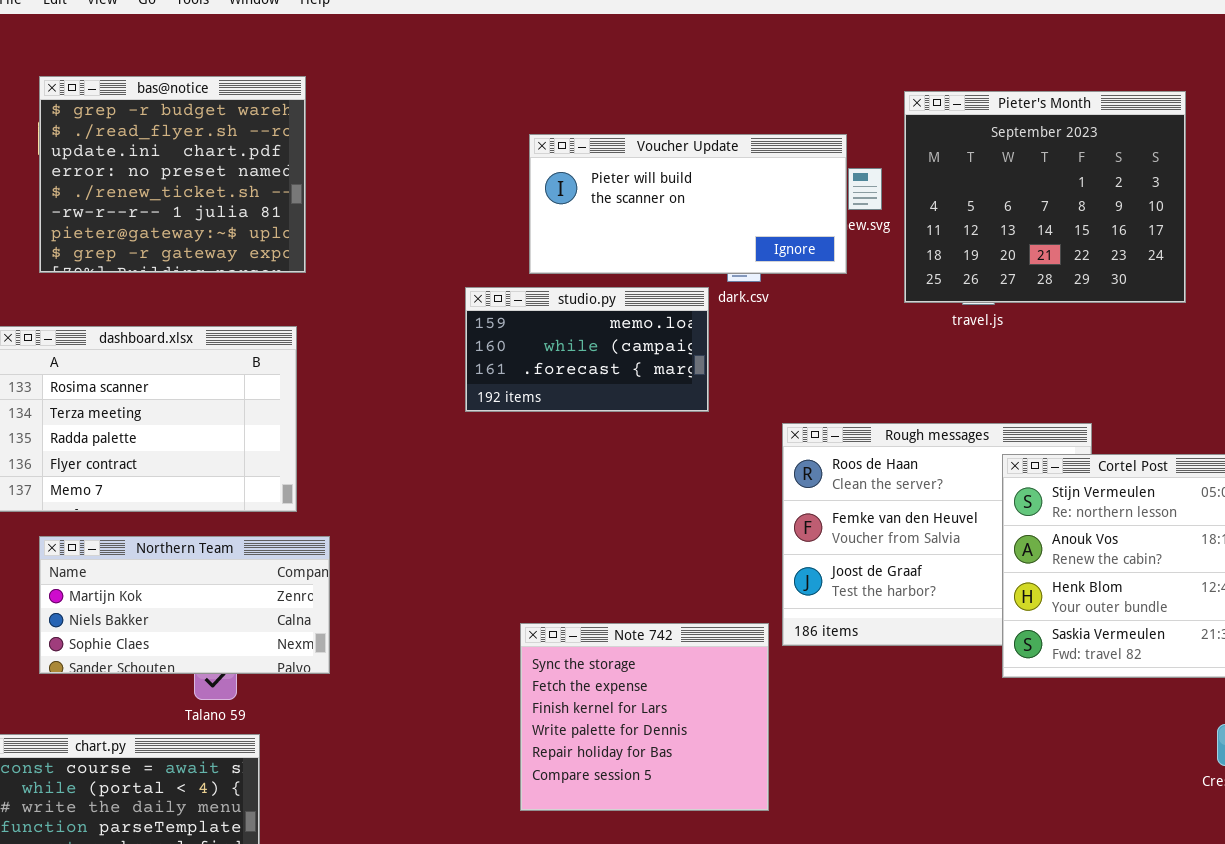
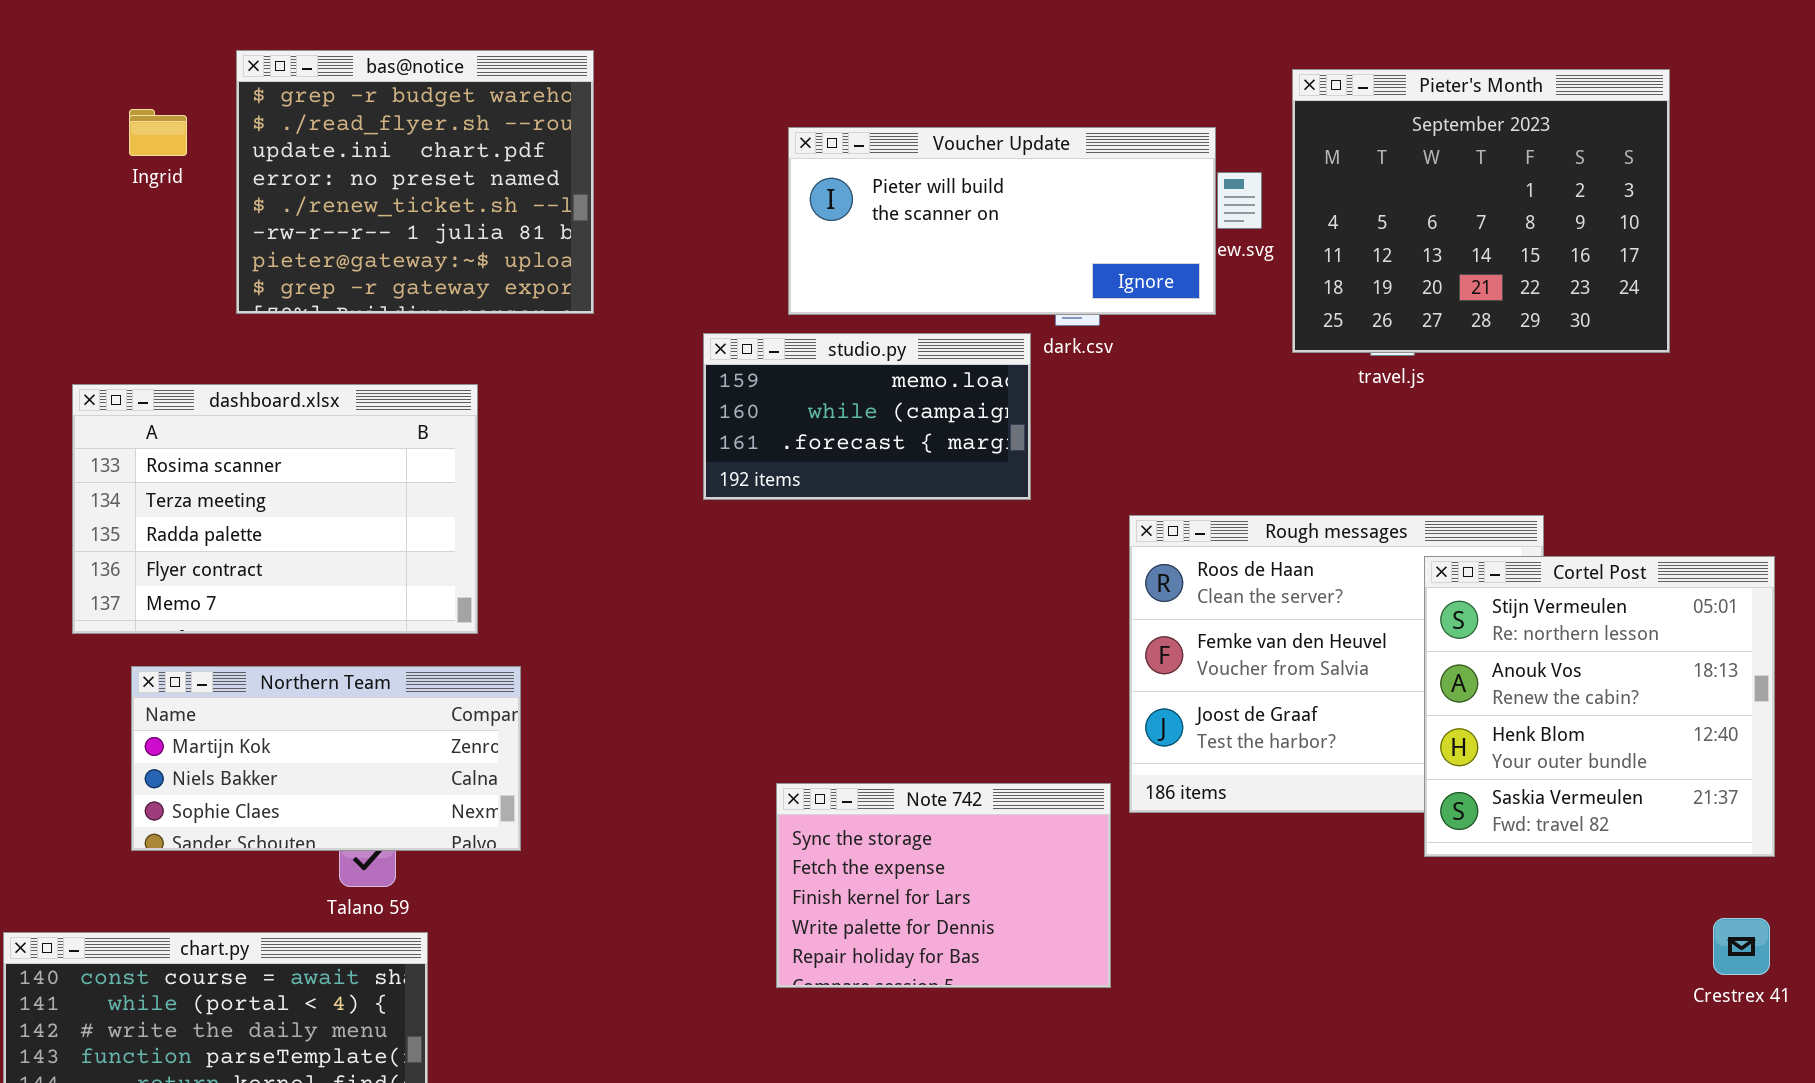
bas@notice: [39,76,306,273] -> [236,50,594,314], moved
Note 742: [520,623,769,811] -> [776,783,1111,988], resized

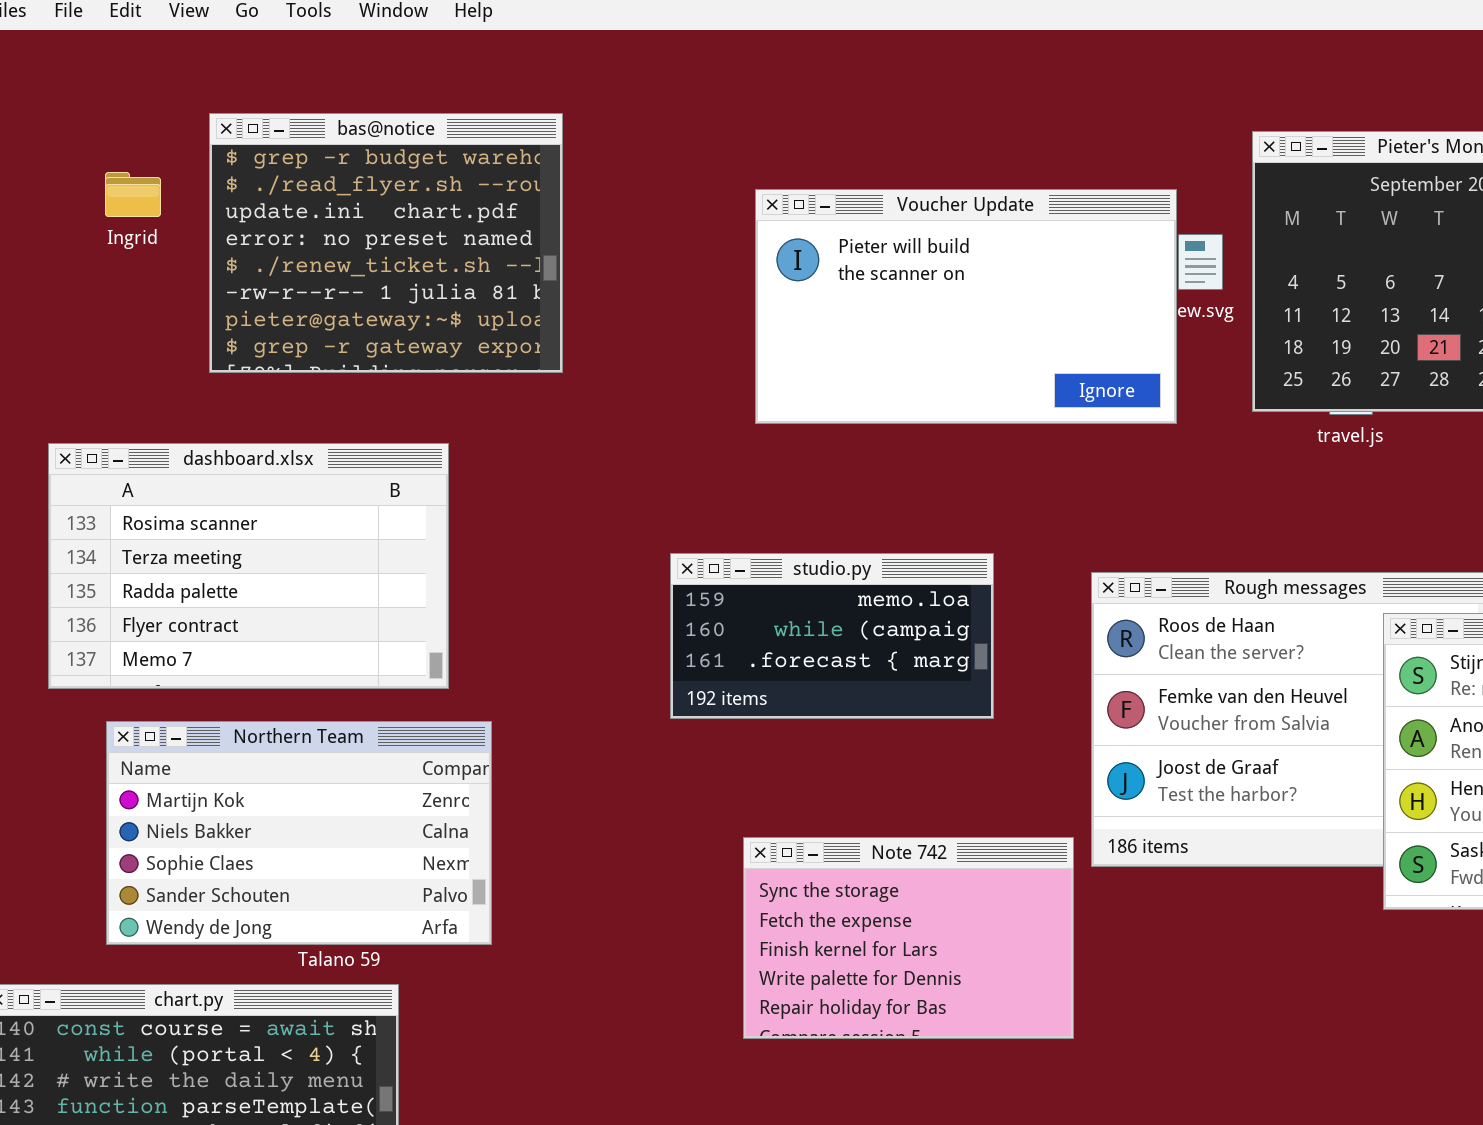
Voucher Update: [788,127,1216,315] -> [755,189,1177,424], resized
studio.py: [703,333,1031,500] -> [670,553,994,719], moved
Northern Team: [131,666,521,851] -> [106,721,492,945], resized

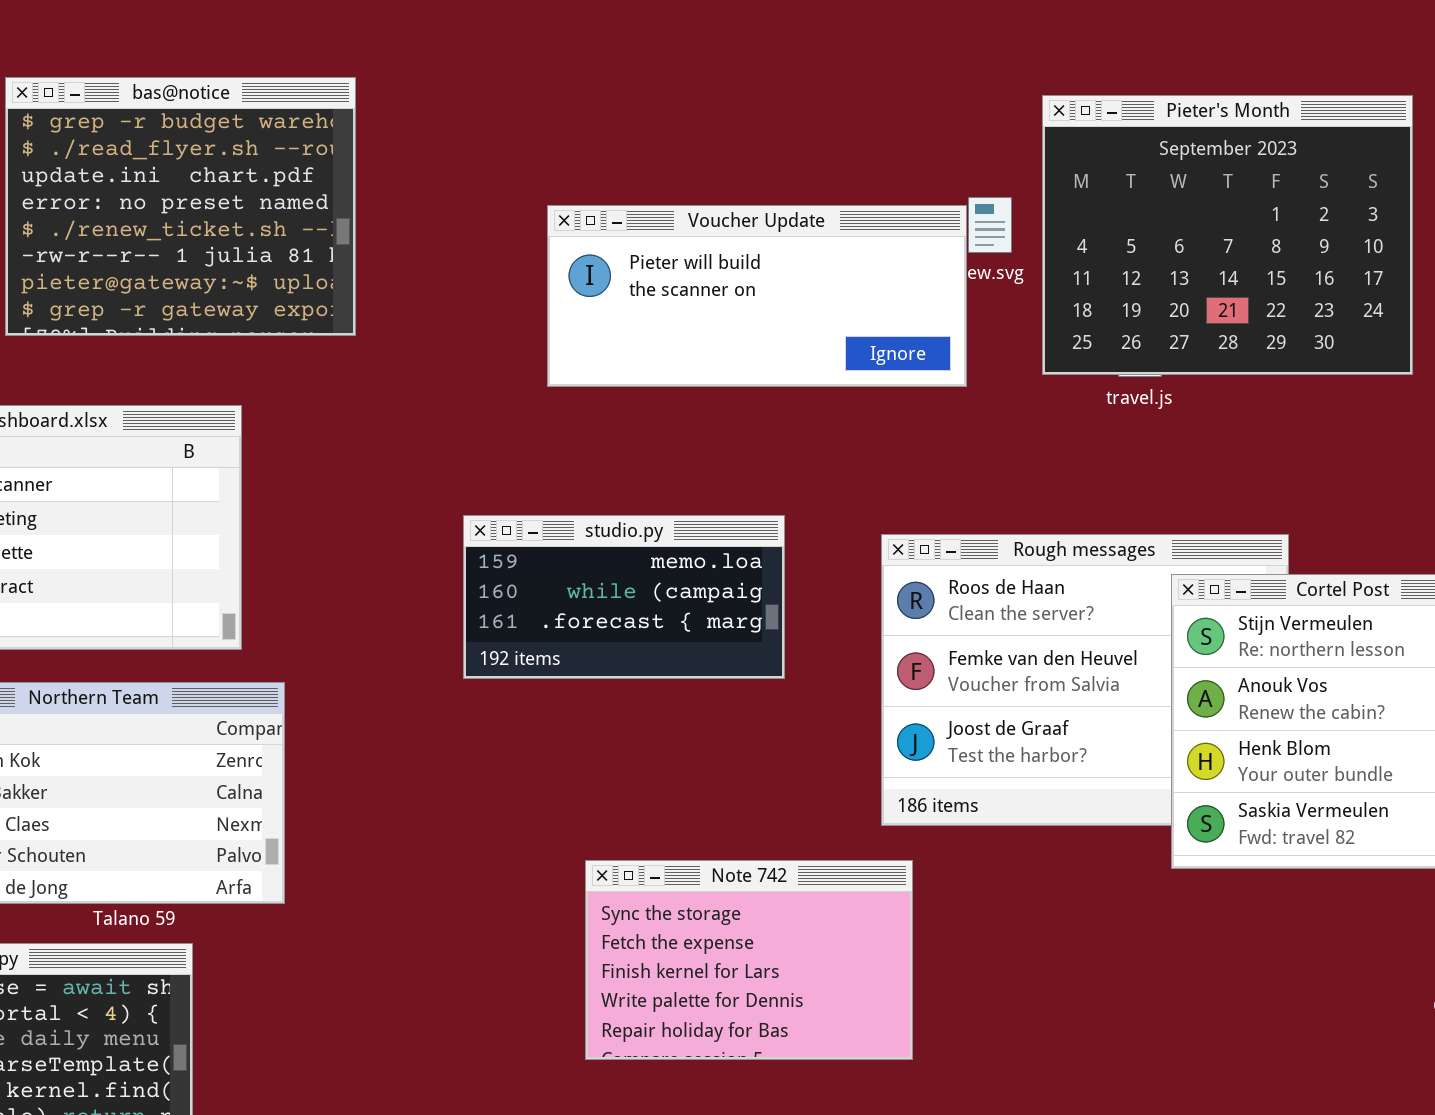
Voucher Update: [755,189,1177,424] -> [547,205,967,387], resized
Note 742: [743,837,1074,1039] -> [585,860,913,1060], moved

